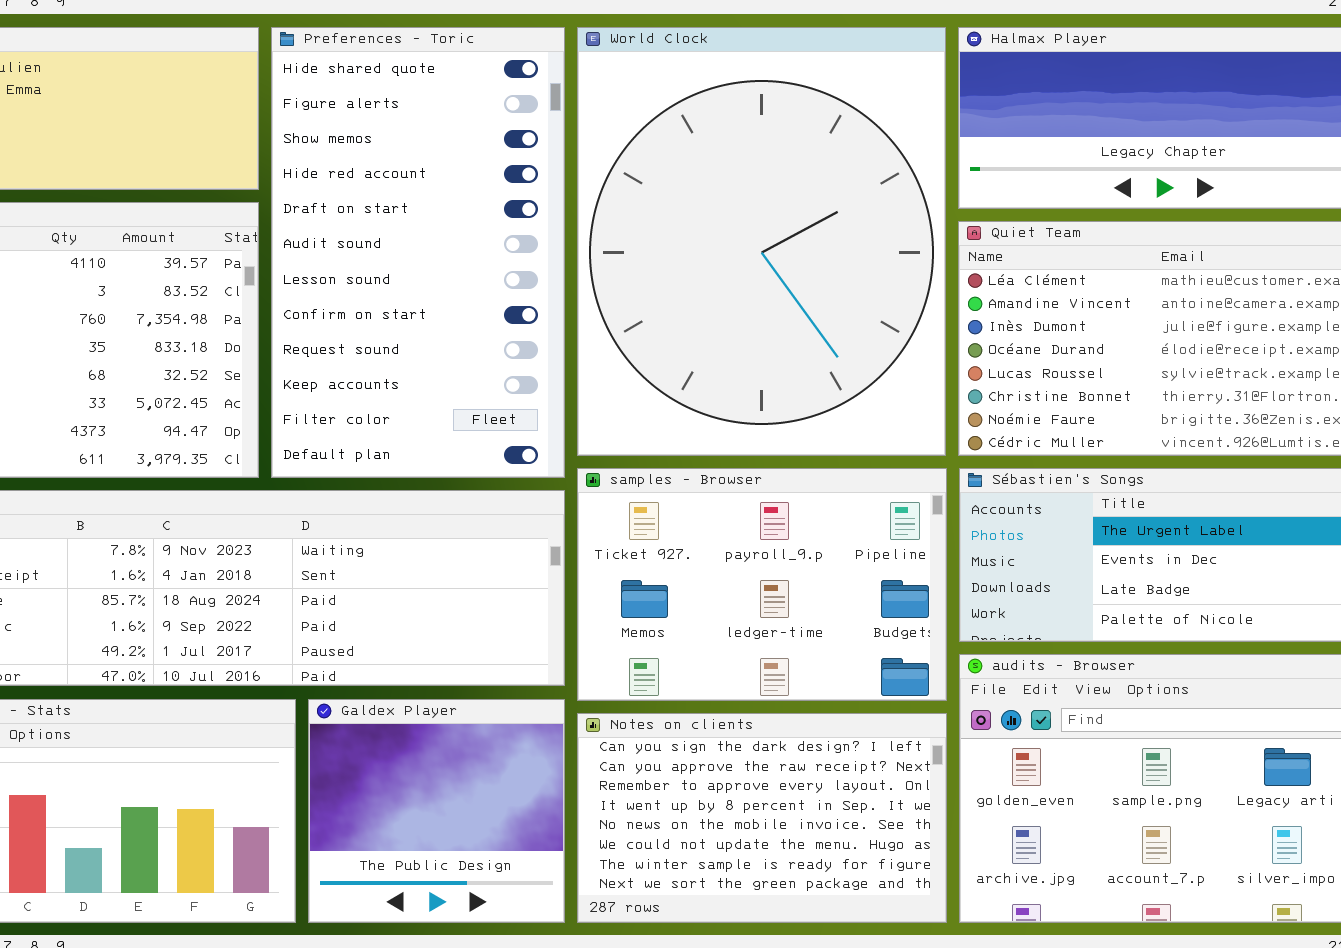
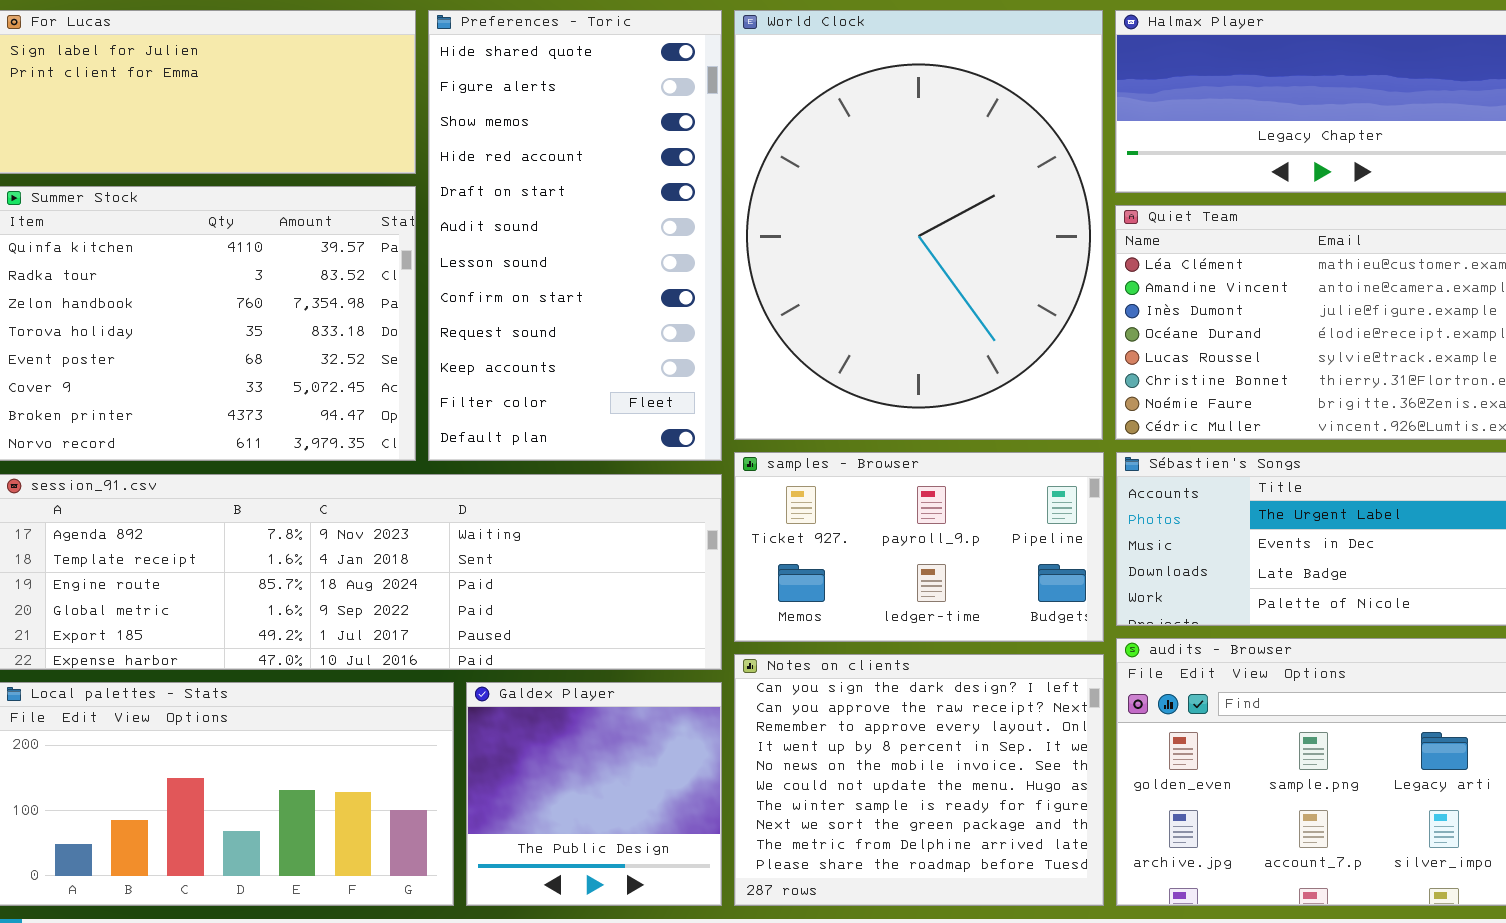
samples - Browser: [577,468,947,701] -> [734,452,1104,642], resized
Notes on clients: [577,713,947,923] -> [734,654,1104,906], resized

